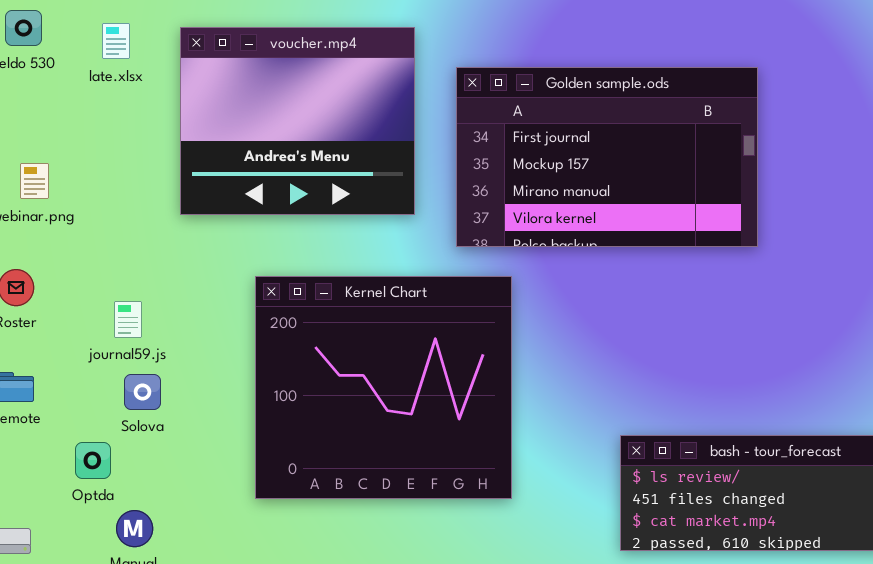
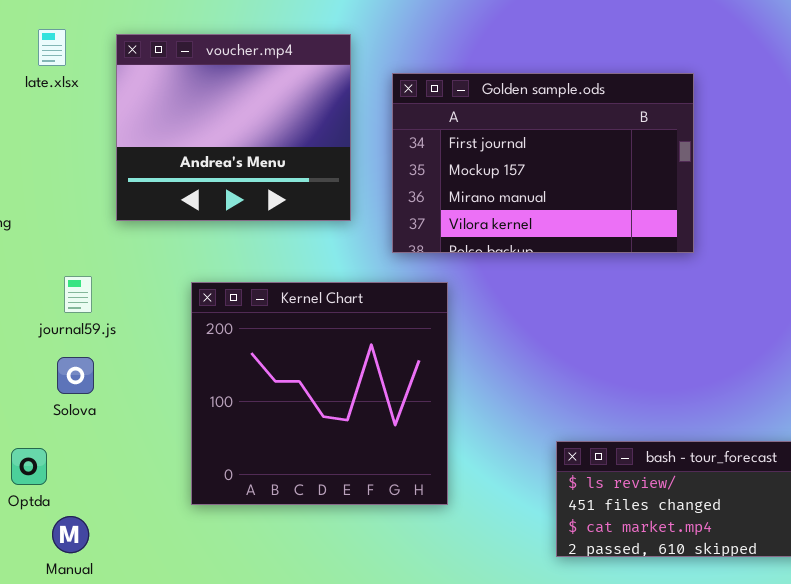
journal59.js: [114,301,142,338] -> [64,276,92,313], moved
Solova: [124,374,161,410] -> [57,357,94,394], moved

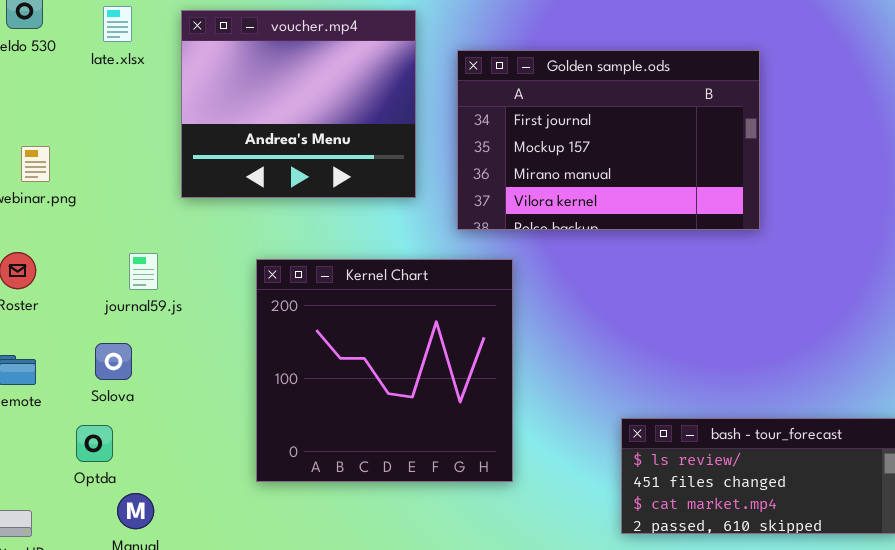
Solova: [57,357,94,394] -> [95,343,132,380], moved

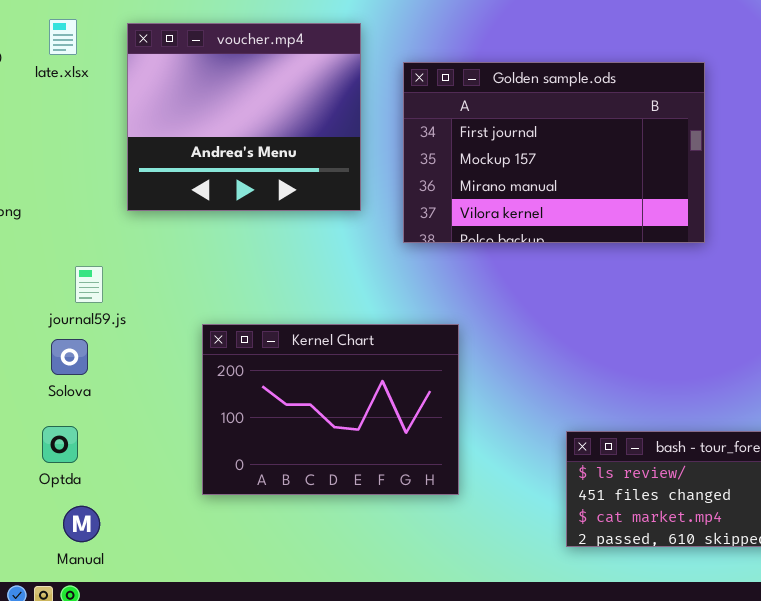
Kernel Chart: [256,259,513,482] -> [202,324,459,495], resized
Solova: [95,343,132,380] -> [51,339,88,375], moved
Optda: [76,425,113,462] -> [42,426,78,463], moved

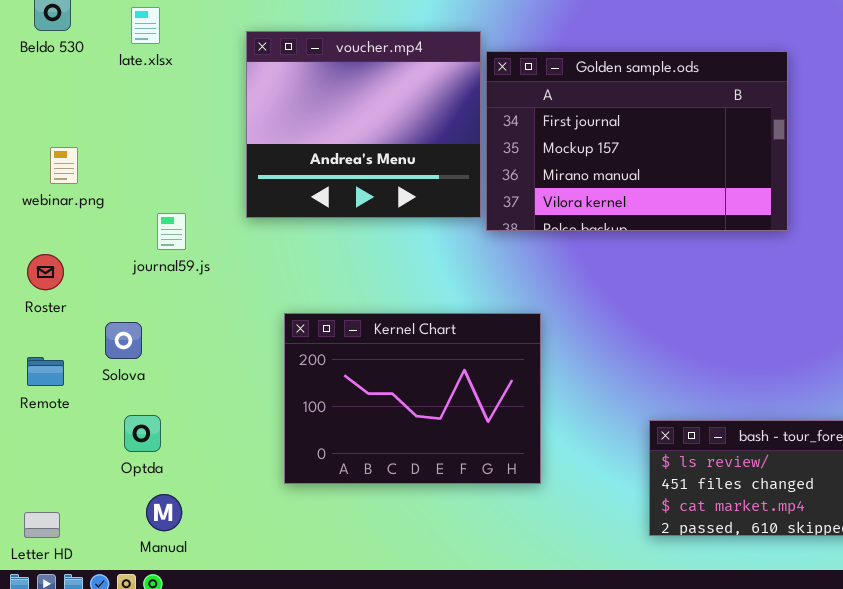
voucher.mp4: [127,23,361,211] -> [246,31,481,218], moved
journal59.js: [75,266,103,303] -> [157,213,186,250], moved
Solova: [51,339,88,375] -> [105,322,142,359], moved

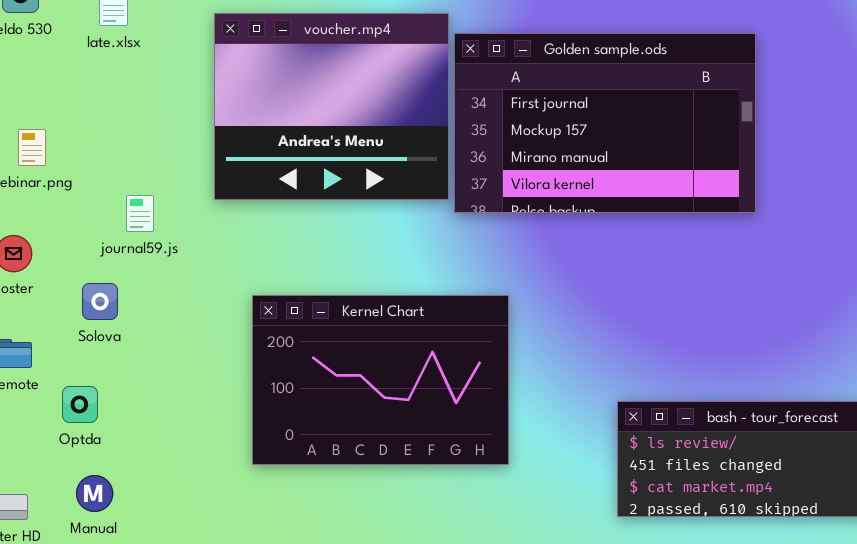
Solova: [105,322,142,359] -> [82,283,118,320], moved
Optda: [124,415,161,452] -> [62,386,98,423], moved
Manual: [146,494,182,531] -> [76,475,113,512], moved

